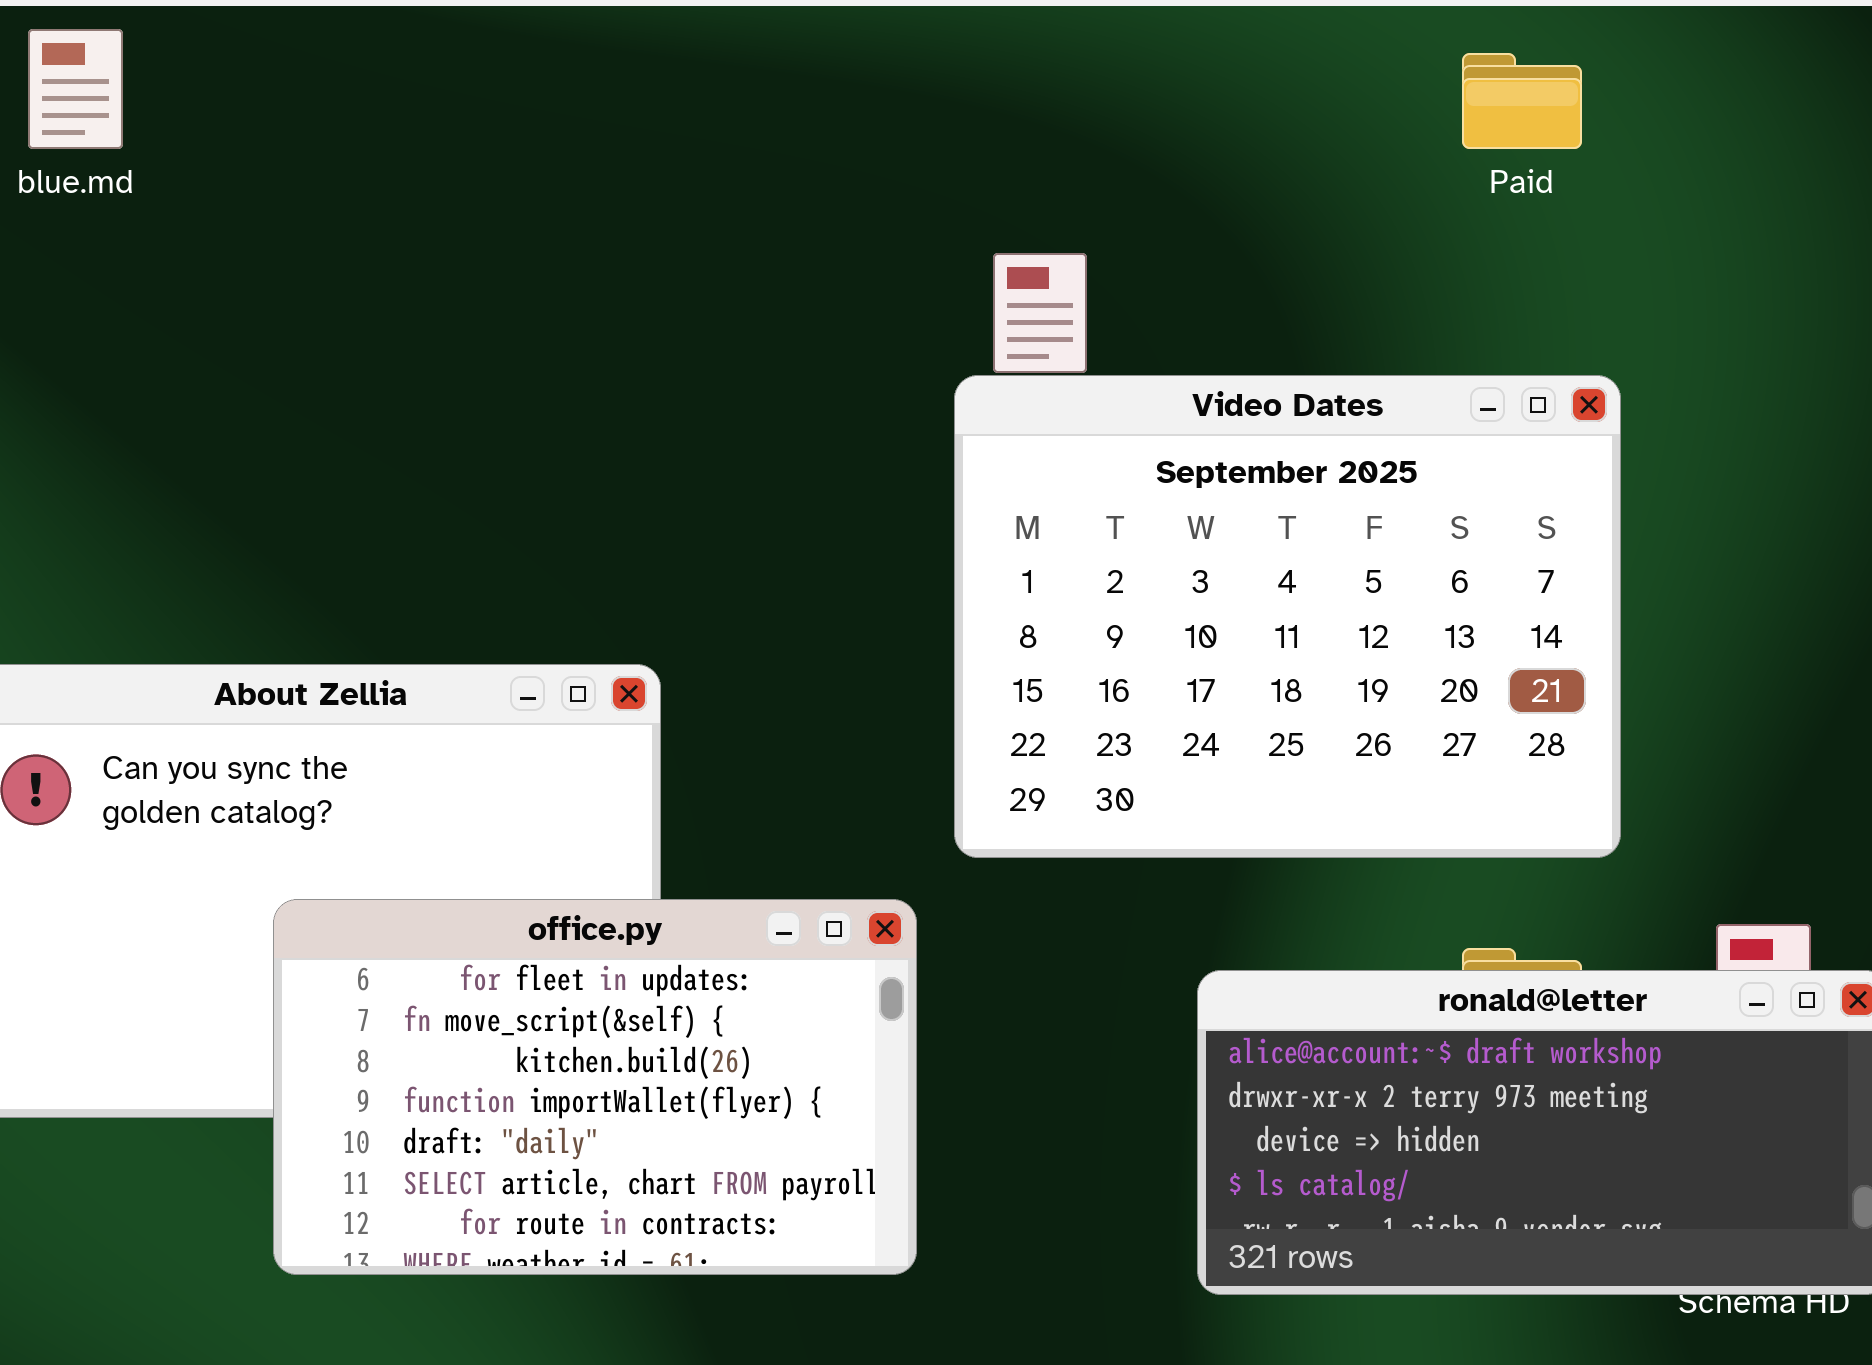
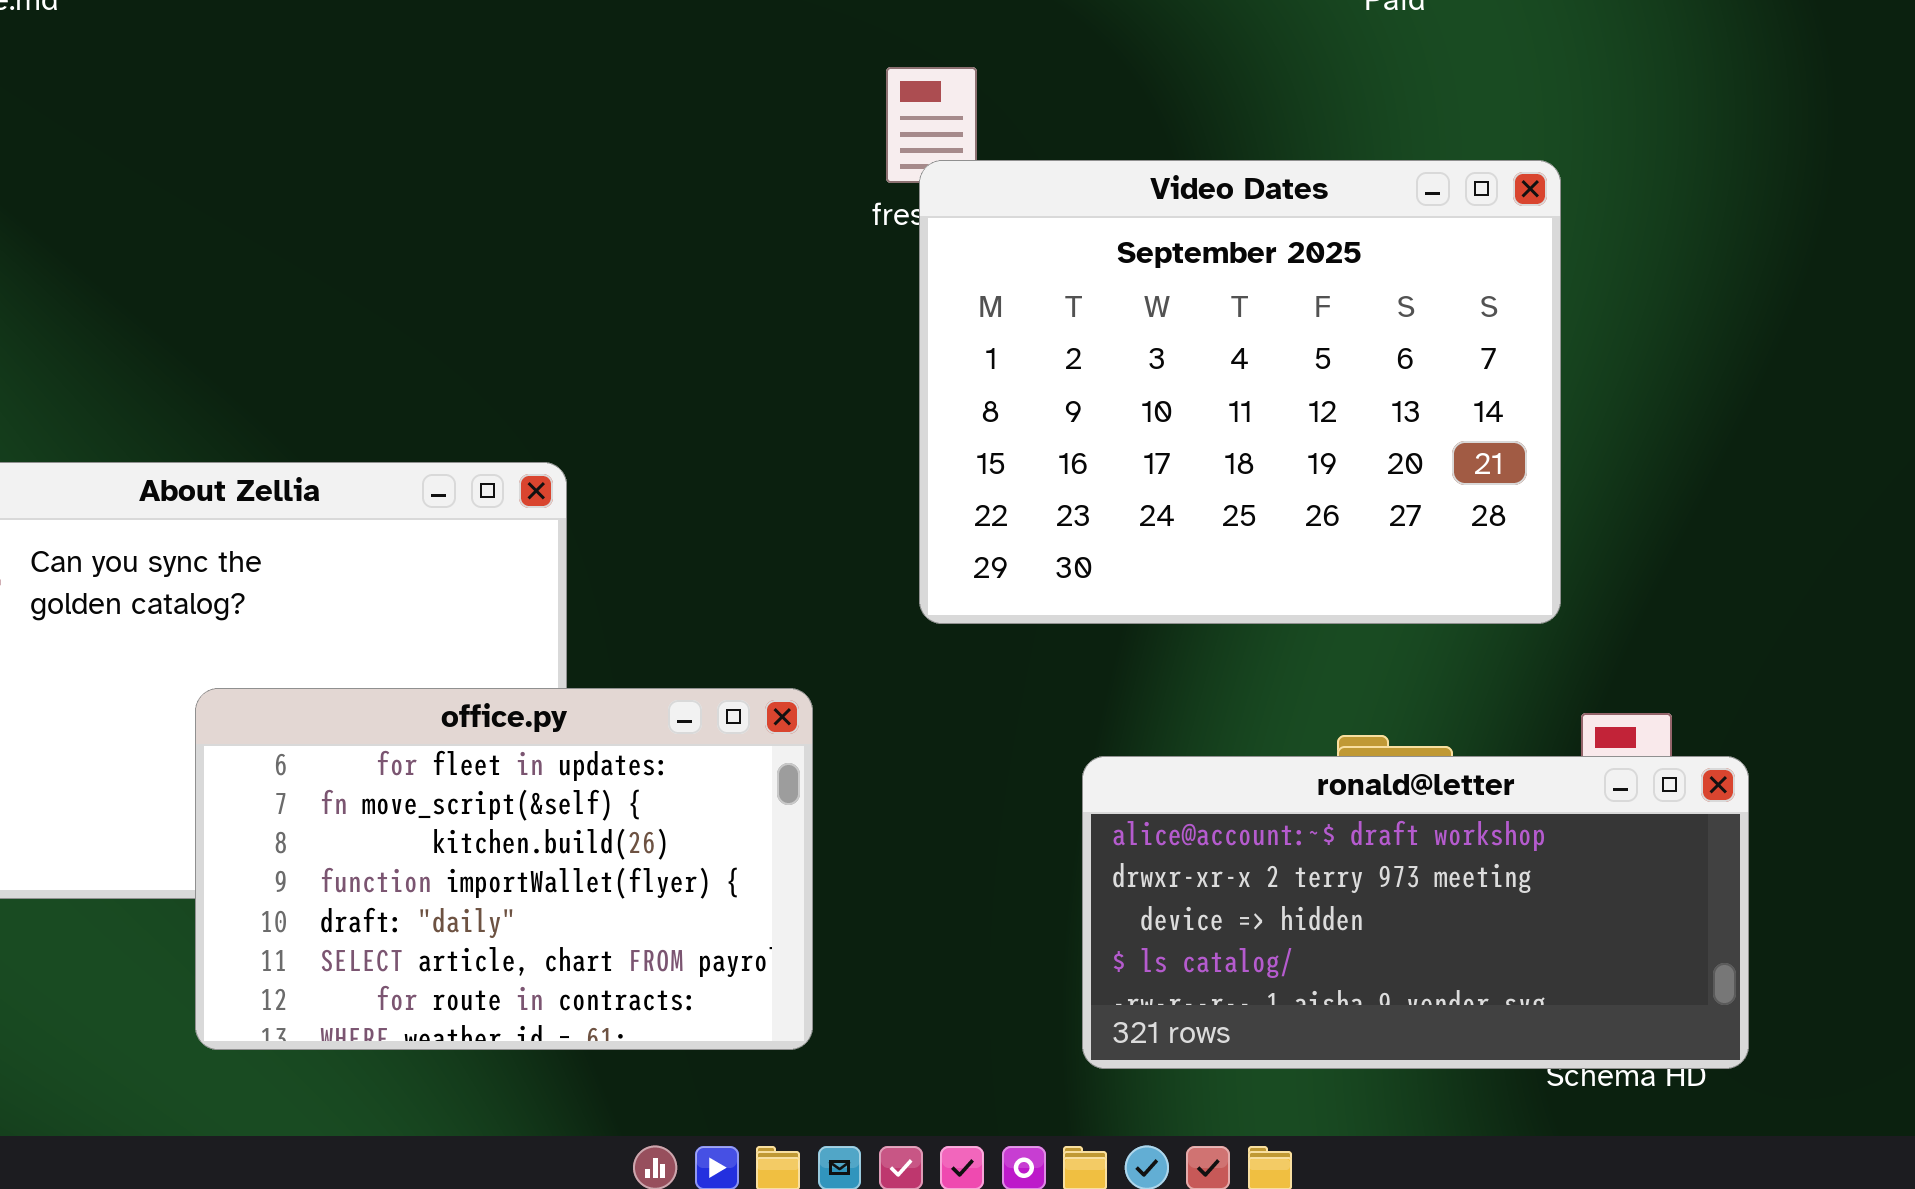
Video Dates: [954,375,1621,858] -> [919,160,1561,624], moved

